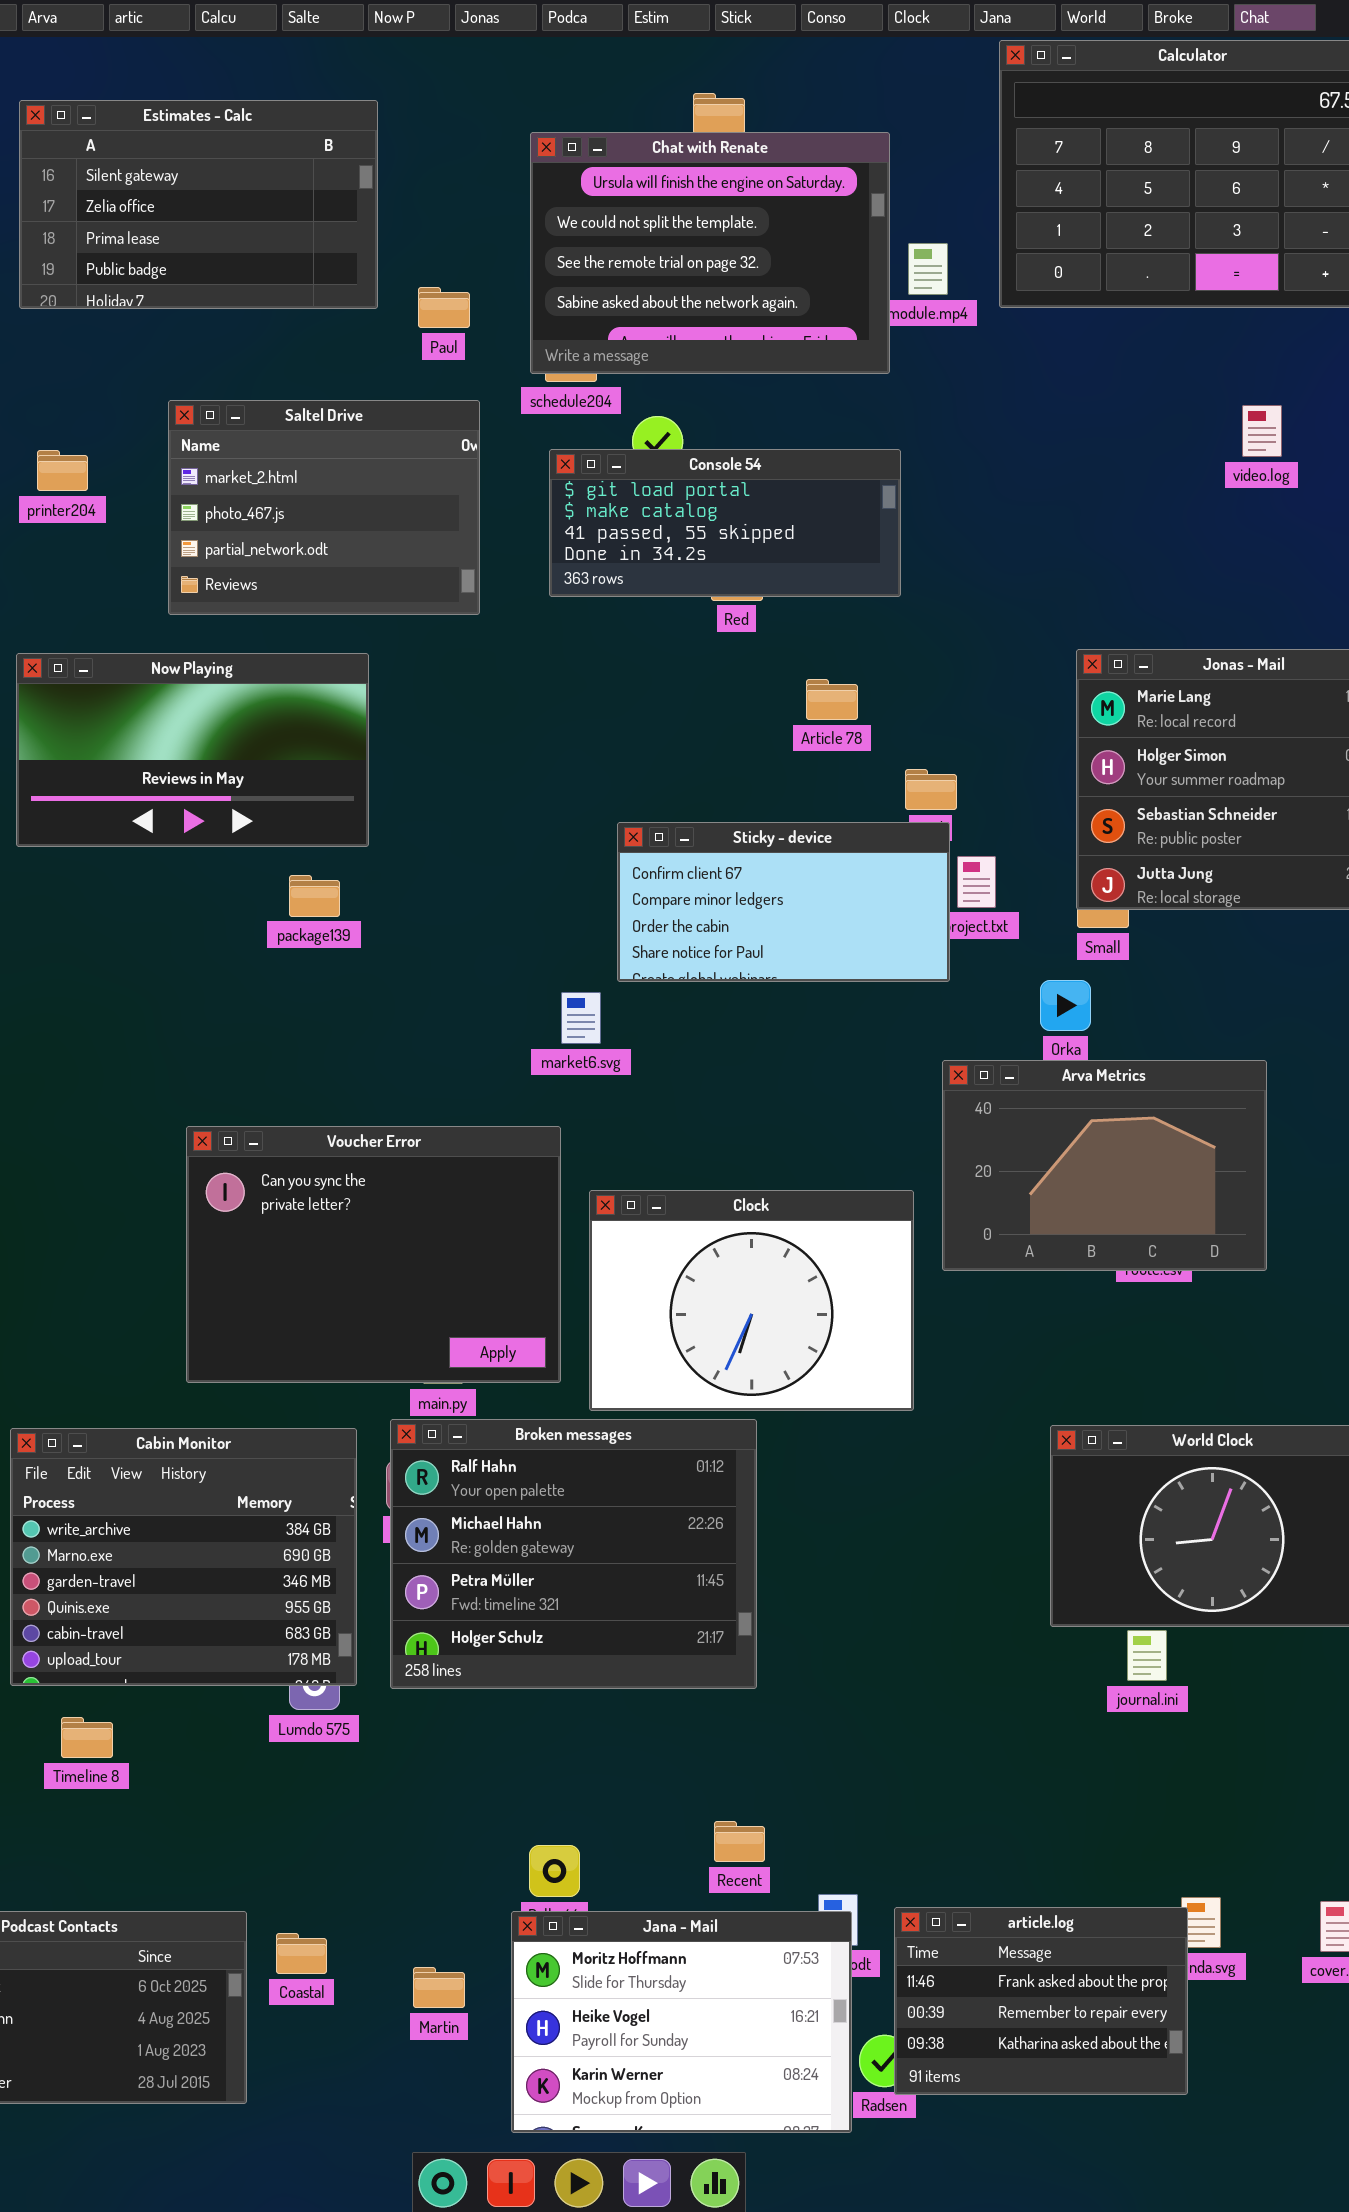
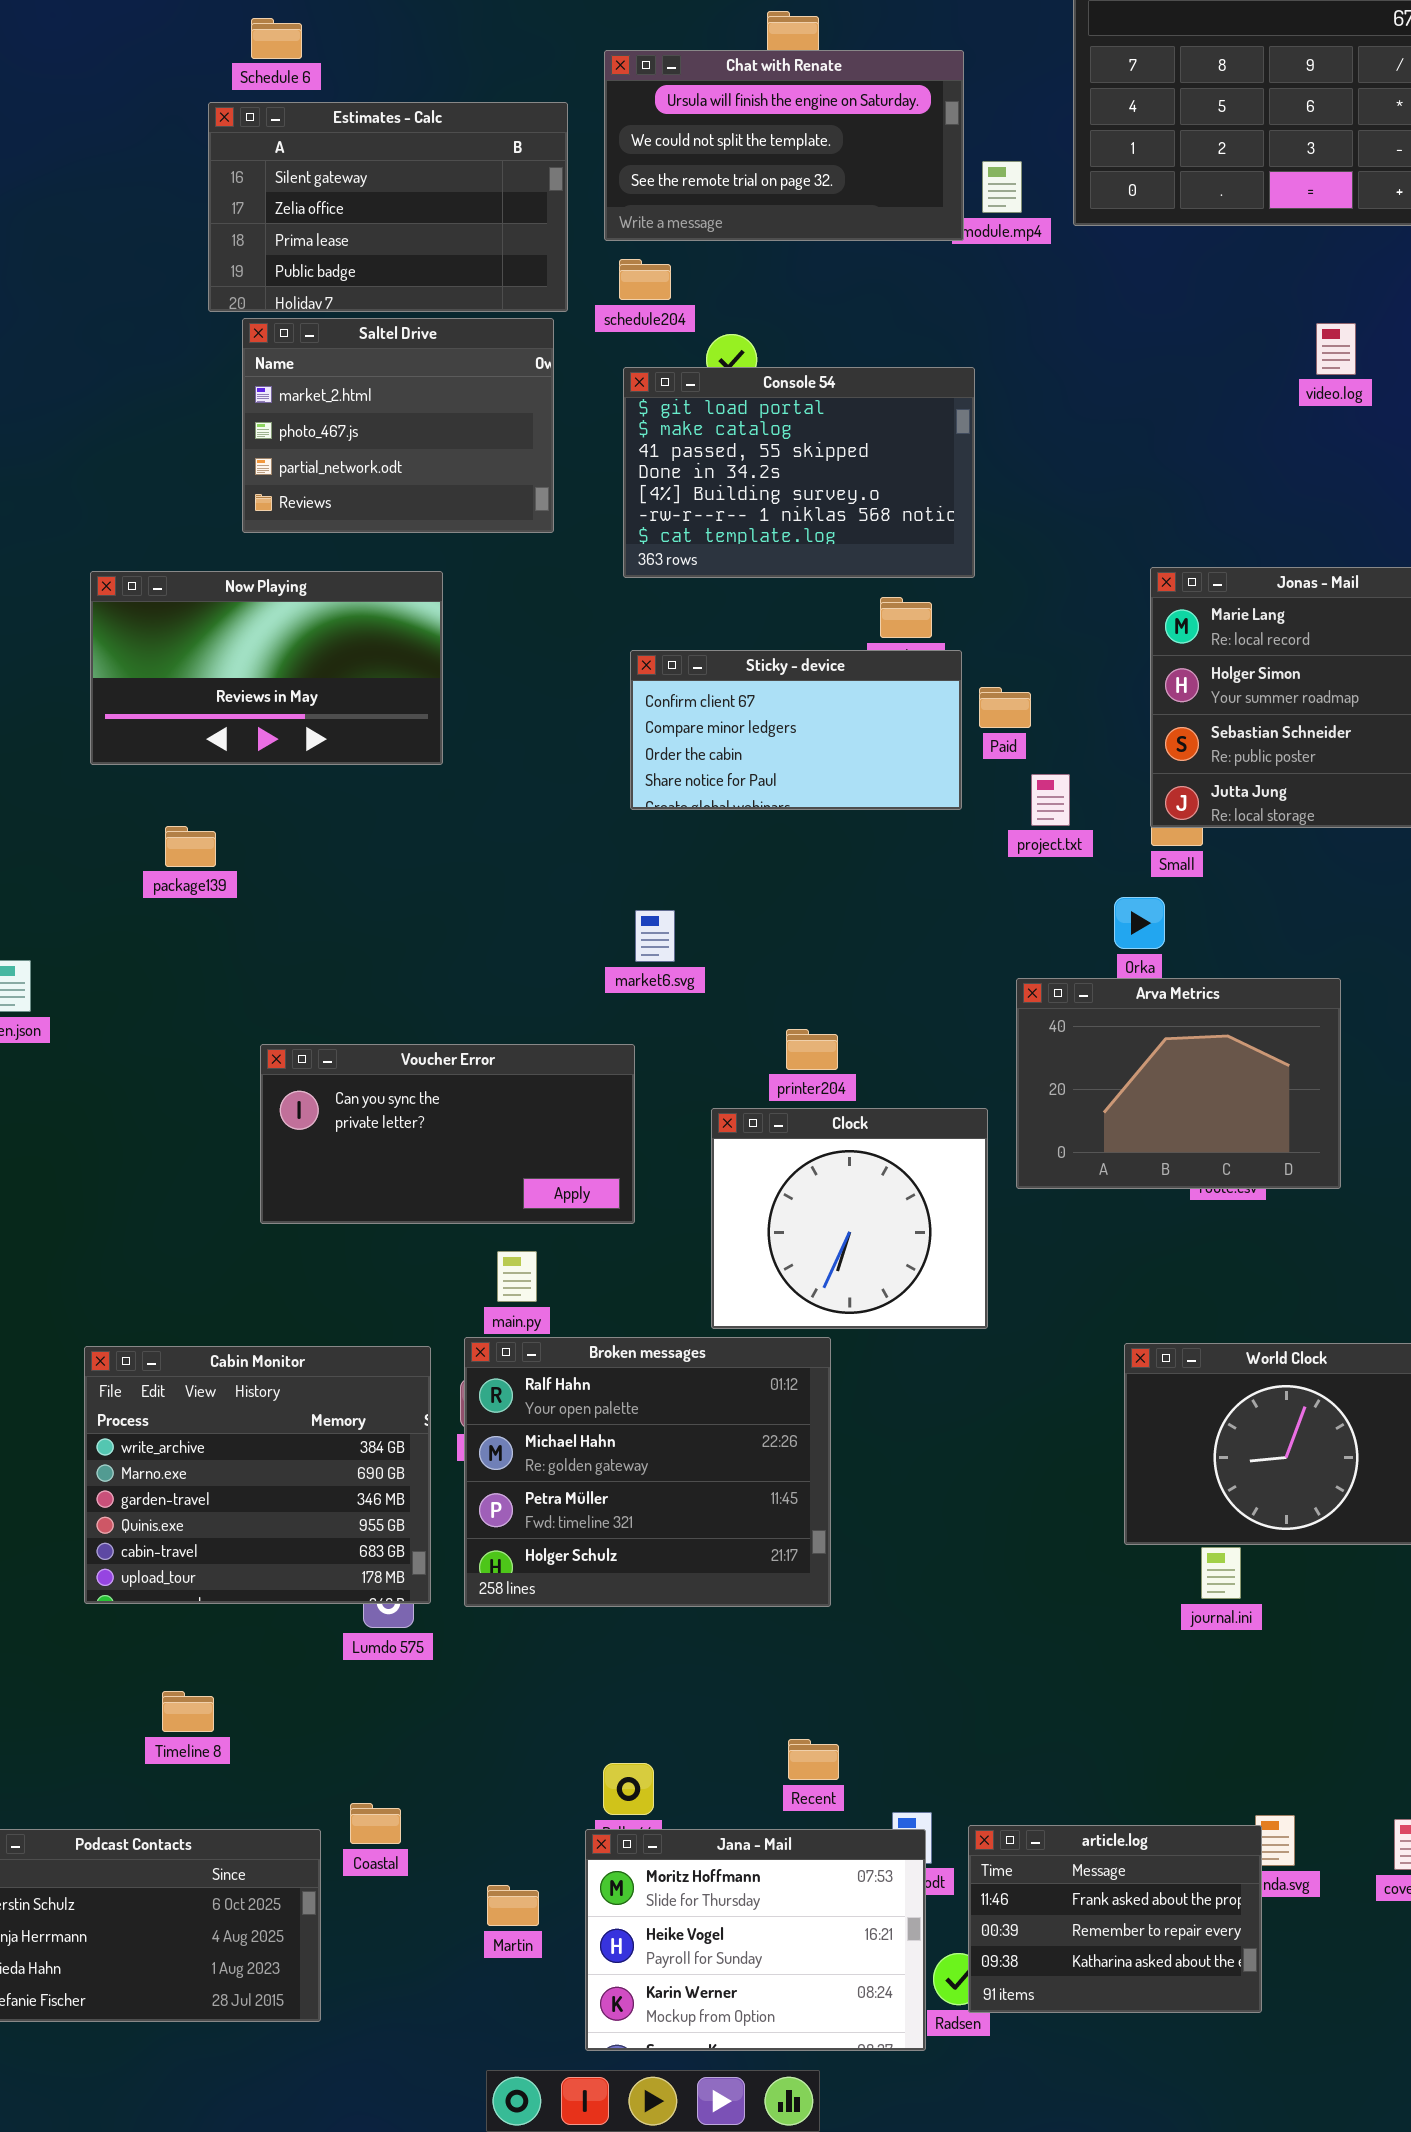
Estimates - Calc: [19,100,378,309] -> [208,102,568,312], moved
Chat with Renate: [530,132,890,374] -> [604,50,964,241], resized
Console 54: [549,449,901,597] -> [623,367,975,578], resized
printer204: [37,450,88,491] -> [786,1029,838,1070], moved
Sticky - device: [617,822,950,982] -> [630,650,962,810], moved
package139: [289,875,340,917] -> [165,826,216,867], moved
Voucher Error: [186,1126,561,1383] -> [260,1044,635,1224], resized
Clock: [589,1190,914,1411] -> [711,1108,988,1329], resized
Timeline 8: [61,1717,113,1758] -> [162,1691,214,1732], moved
Coastal: [276,1933,327,1974] -> [350,1803,401,1844], moved

